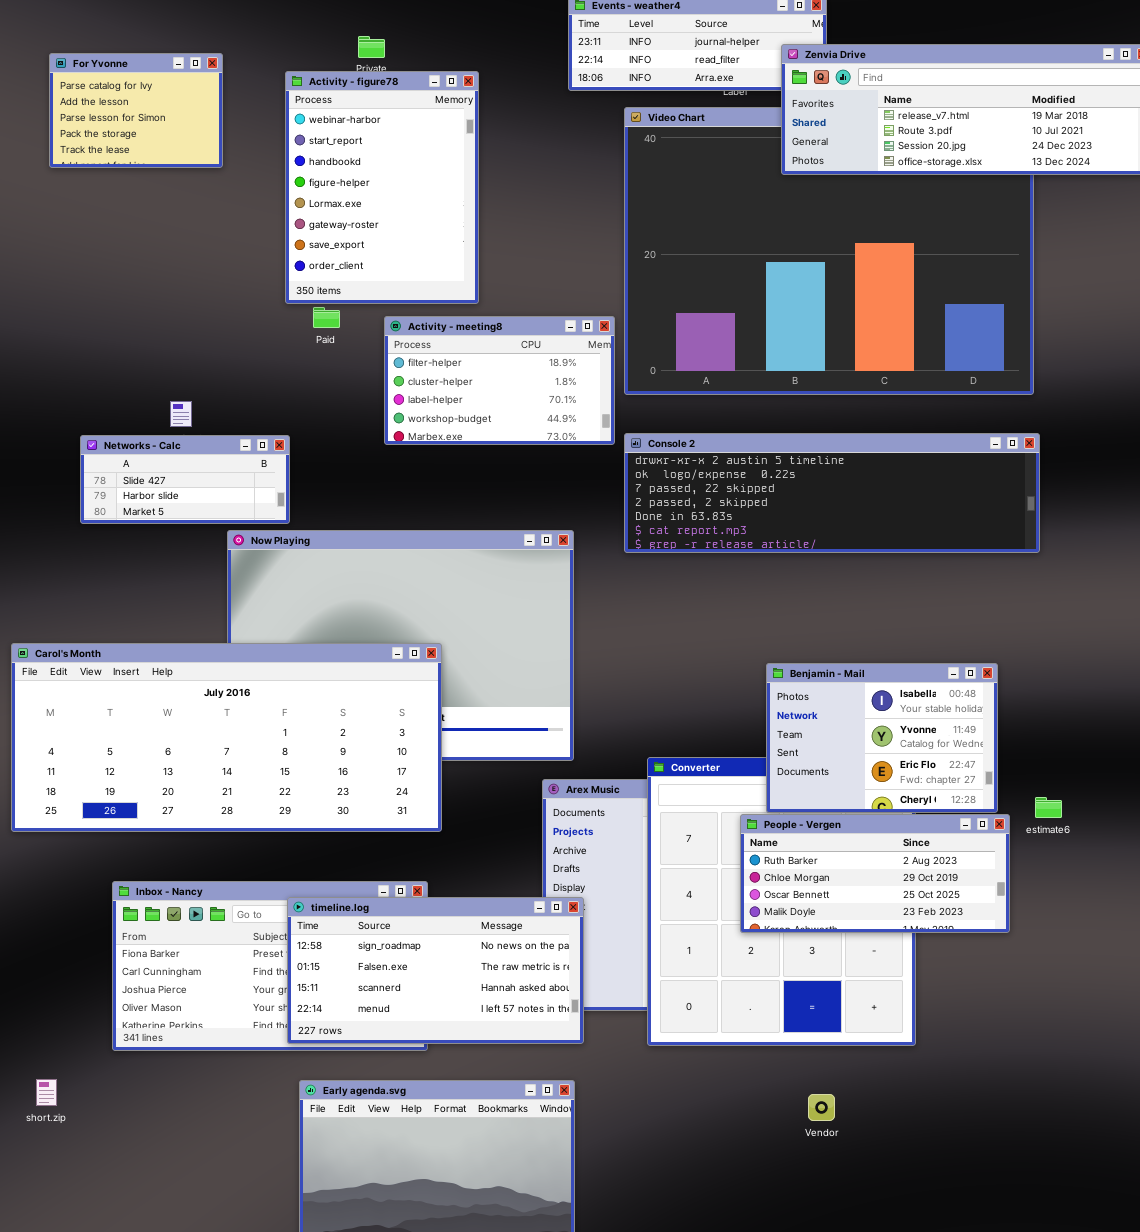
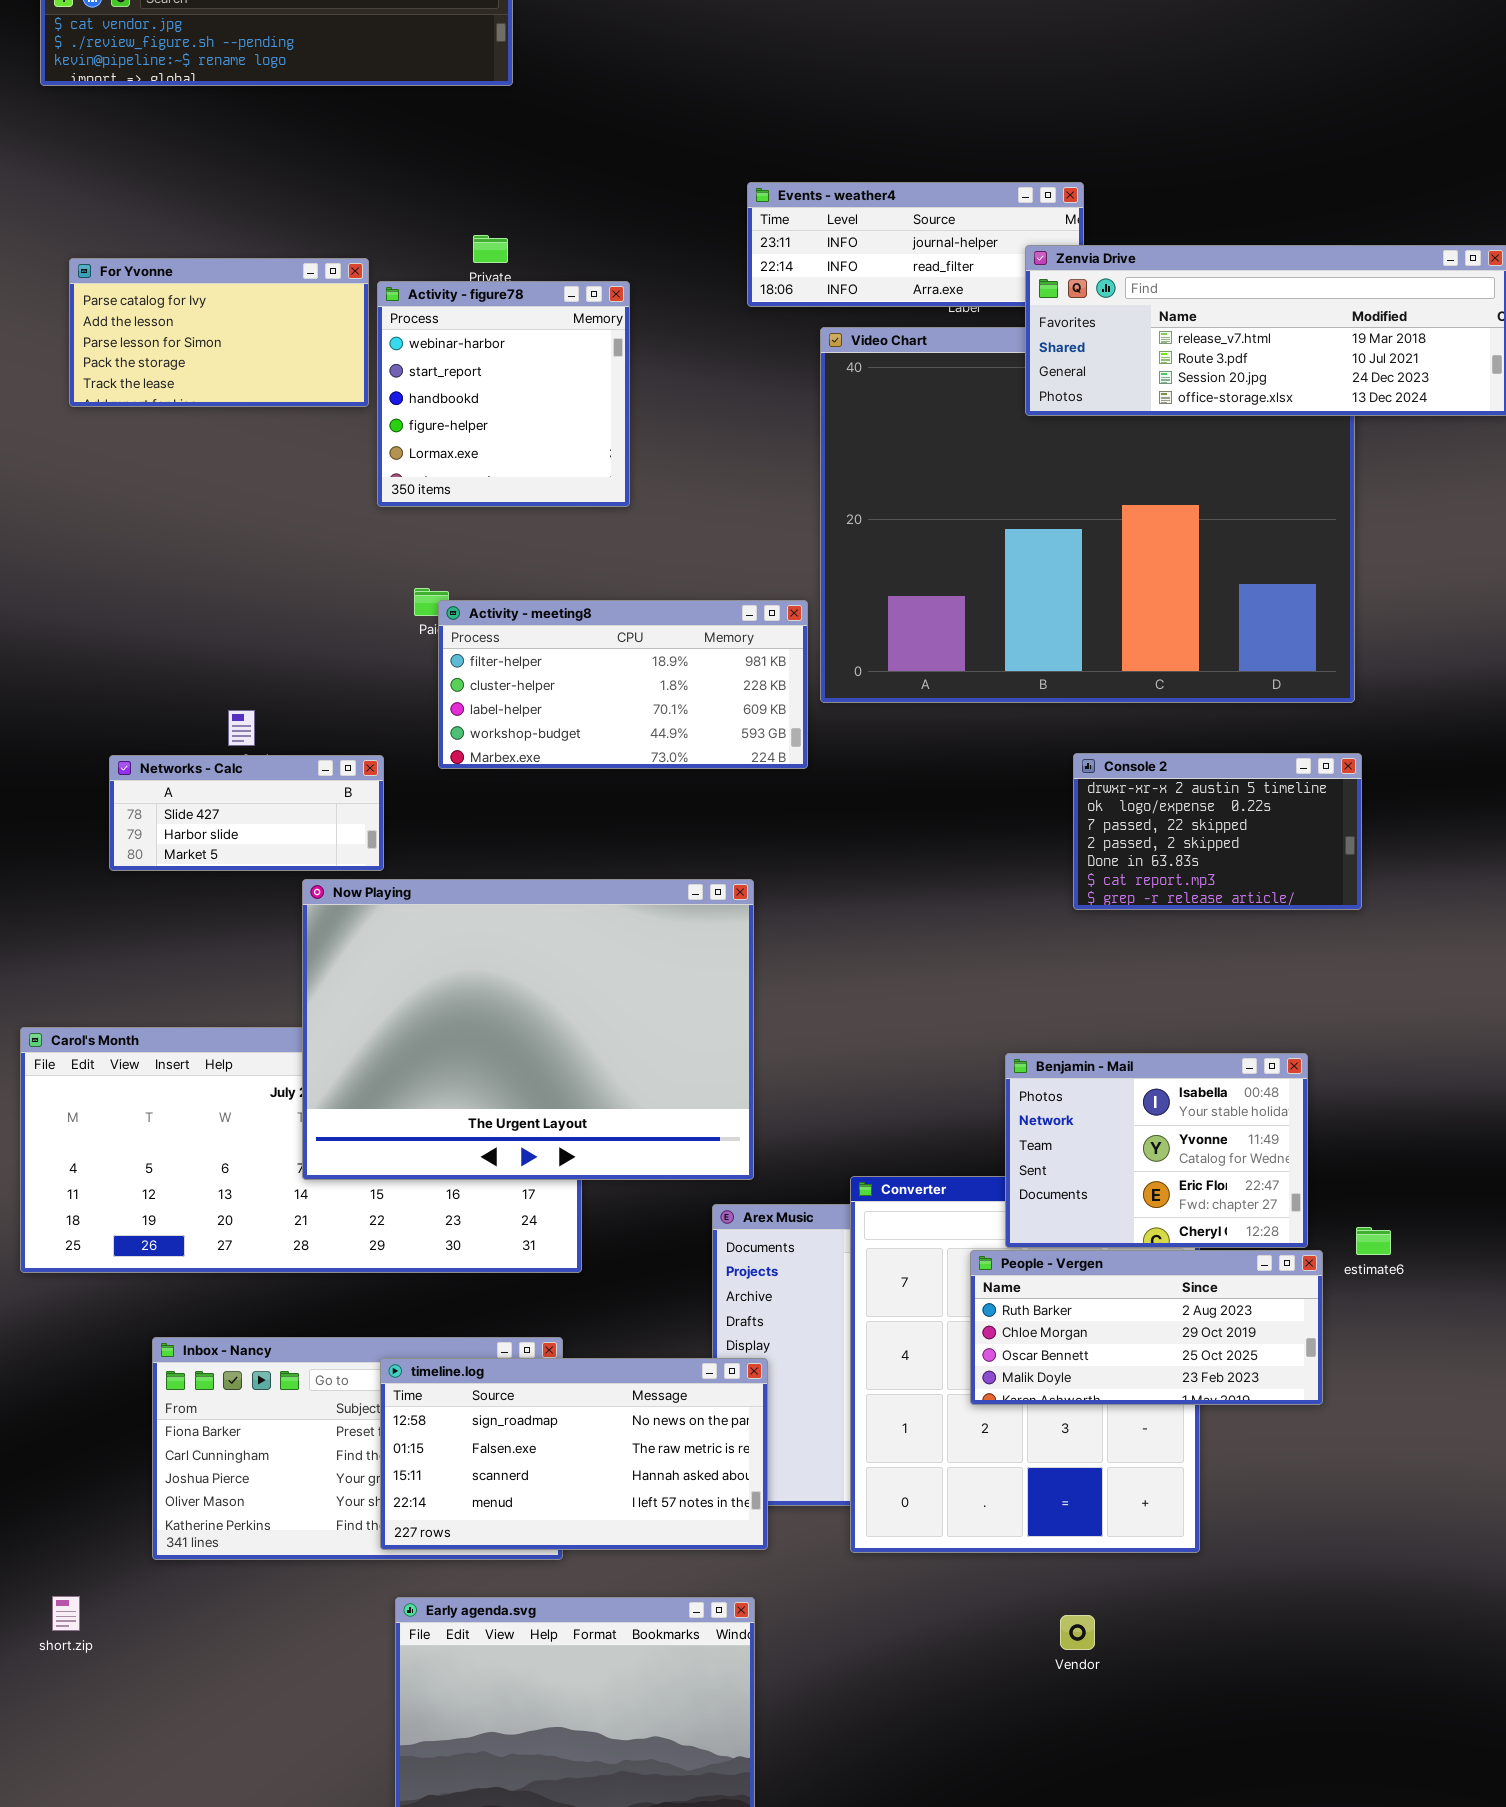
For Yvonne: [49,53,223,168] -> [69,258,369,407], resized
Activity - figure78: [285,71,479,304] -> [377,281,630,507], resized
Activity - meeting8: [384,316,615,445] -> [438,600,808,769], resized
Console 2: [624,433,1040,553] -> [1073,753,1362,910], resized
Now Playing: [227,530,574,761] -> [302,879,754,1180], raised

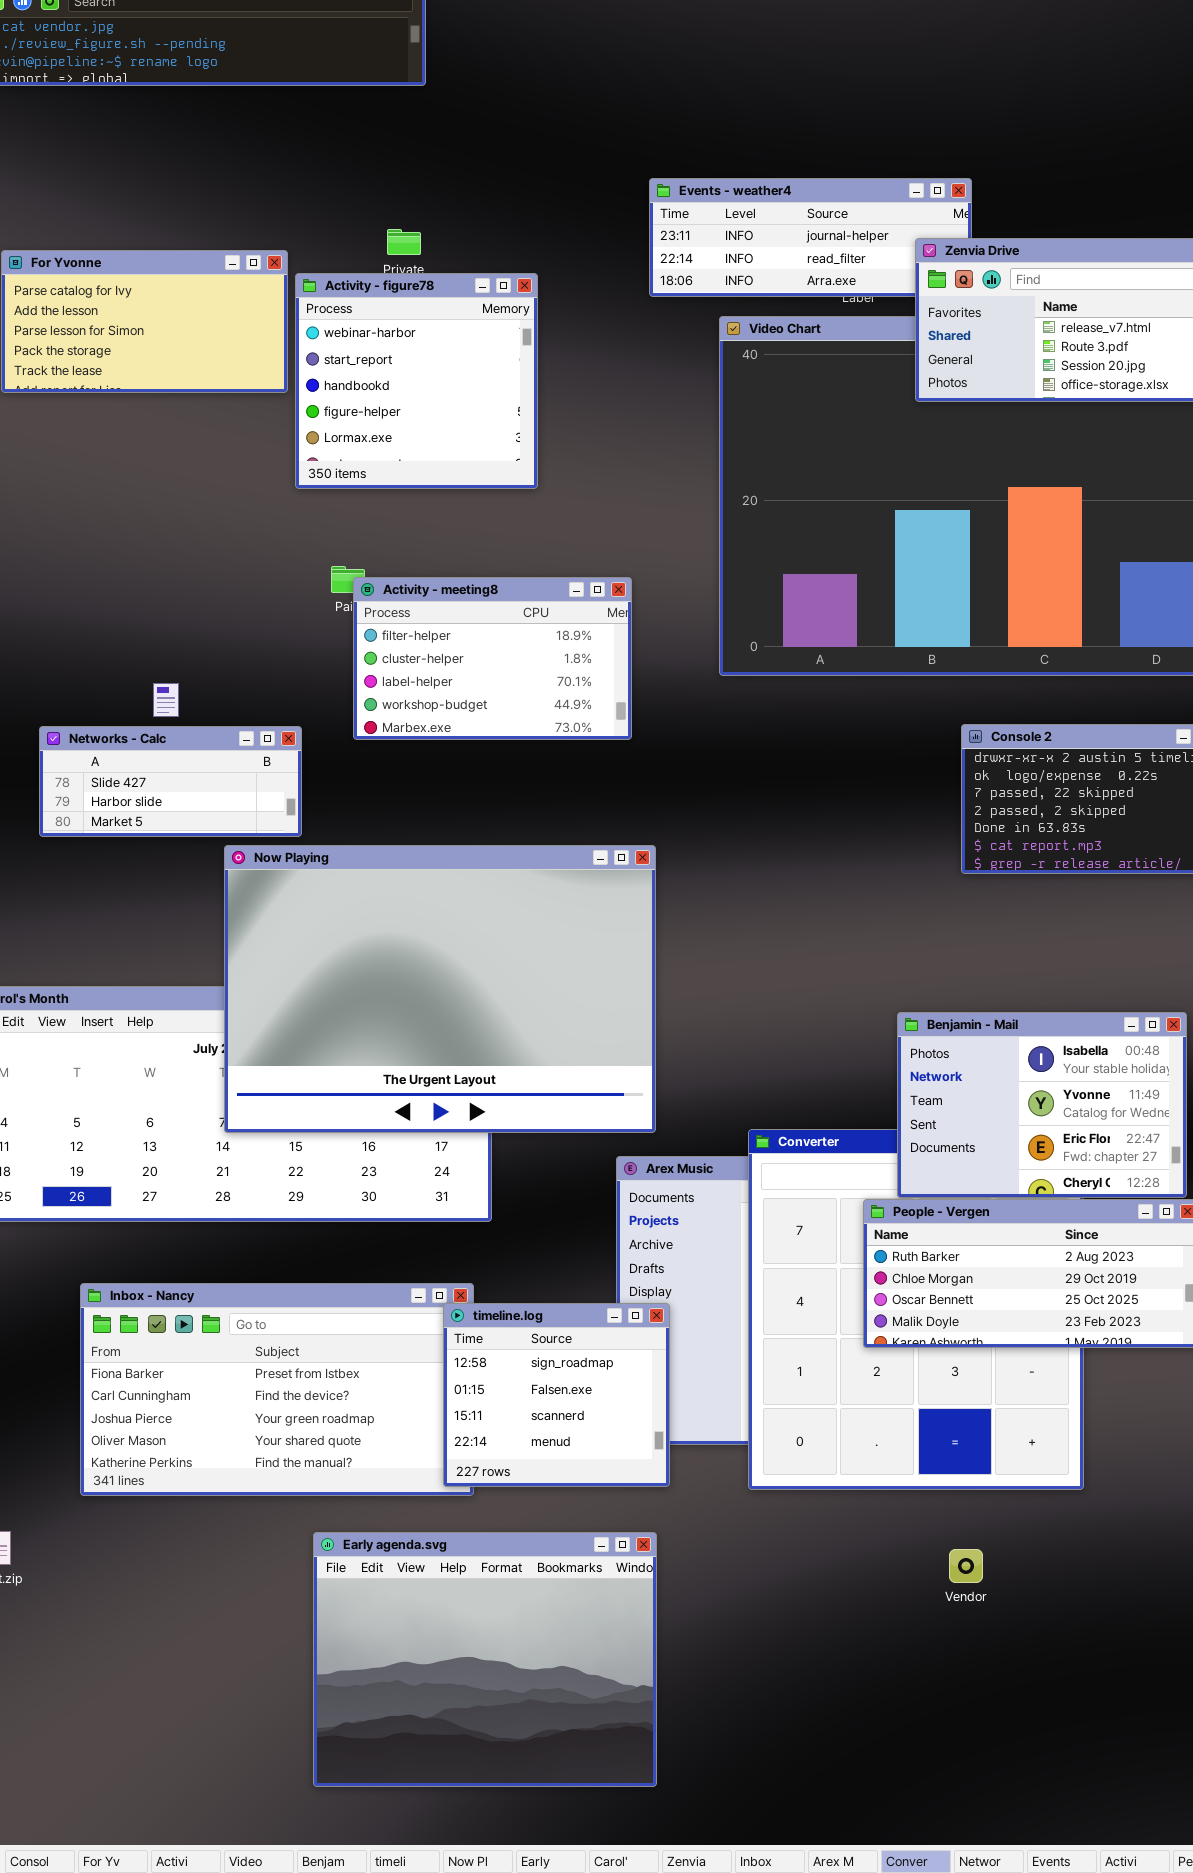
Activity - meeting8: [438,600,808,769] -> [353,577,632,740], resized
timeline.log: [380,1358,768,1550] -> [443,1303,670,1487], resized

